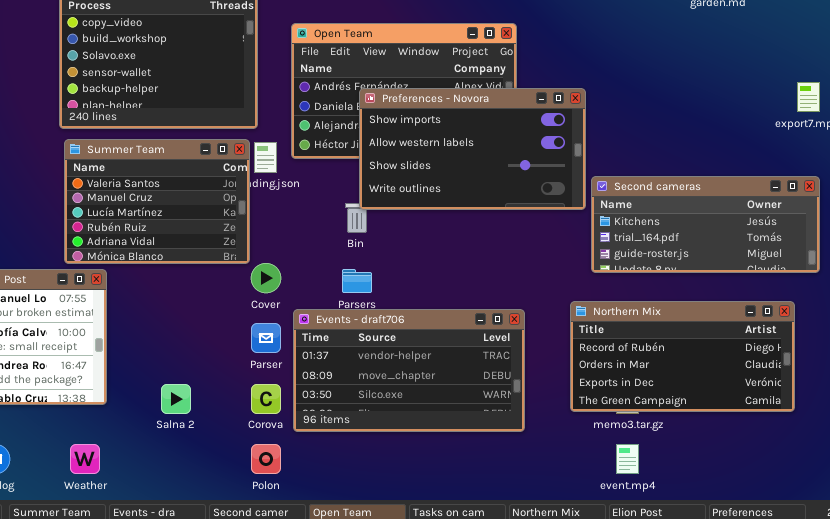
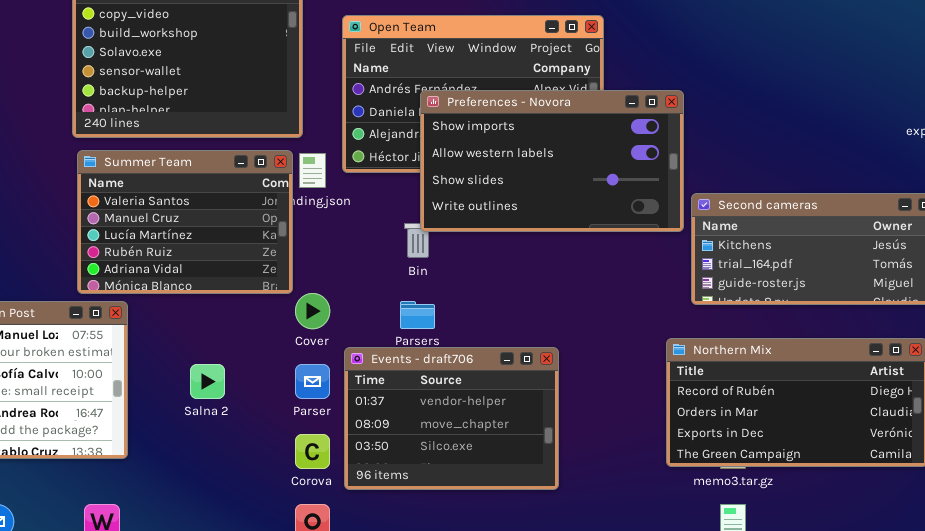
Events - draft706: [293,309,525,432] -> [344,347,559,490], resized
Salna 2: [161,384,191,414] -> [190,364,225,399], moved

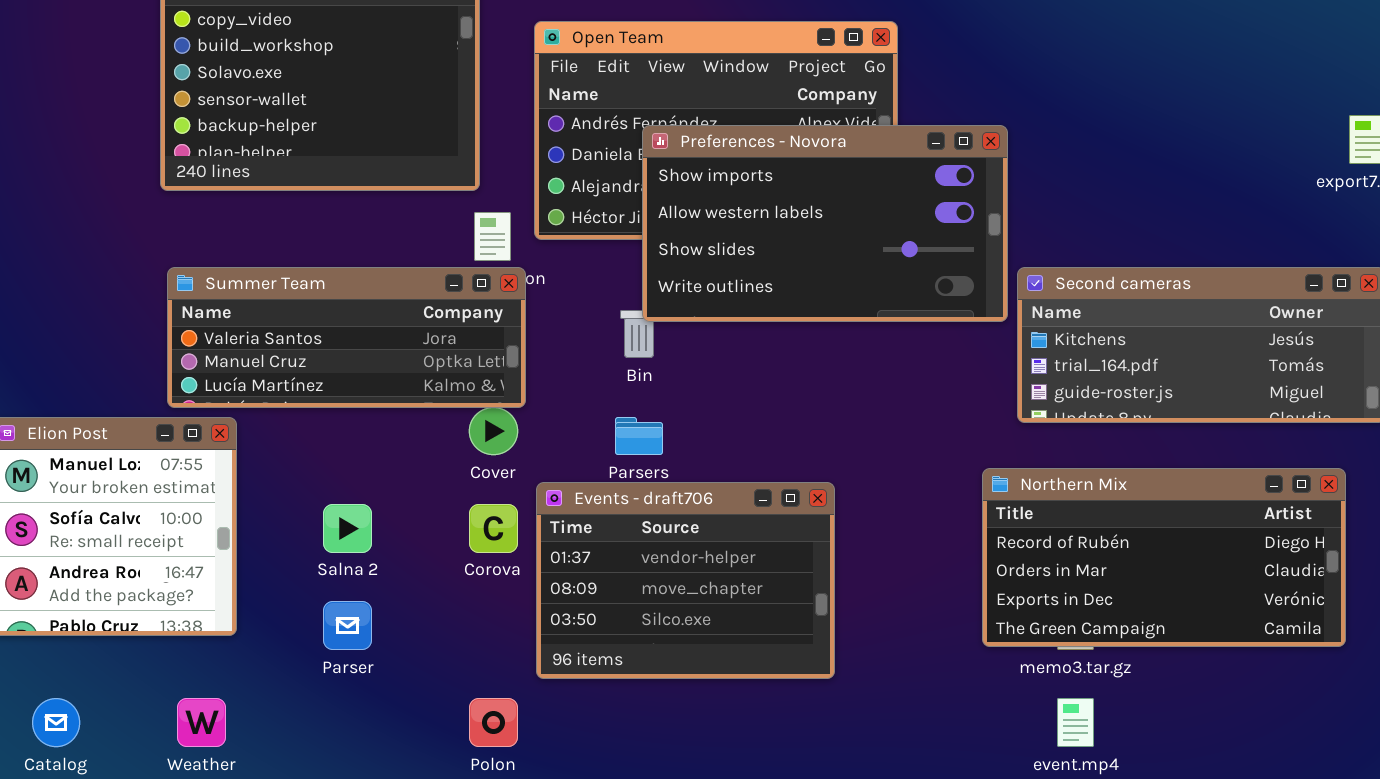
Summer Team: [77,150,293,294] -> [167,267,526,408], resized
Parser: [295,364,330,399] -> [323,601,372,650], moved
Corova: [295,434,330,469] -> [469,504,518,553], moved

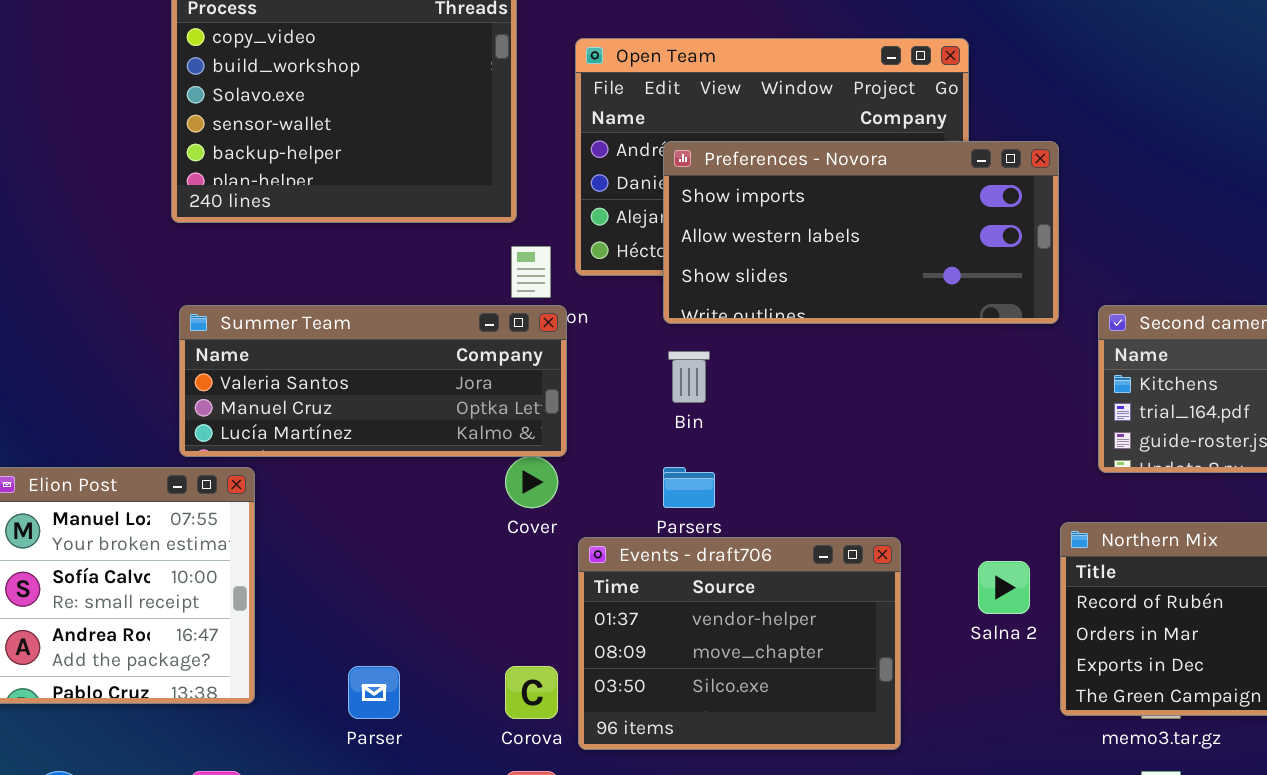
Preferences - Novora: [642,125,1008,322] -> [663,141,1059,324], moved, resized
Salna 2: [323,504,372,553] -> [978,561,1030,614], moved
Corova: [469,504,518,553] -> [505,666,558,719], moved

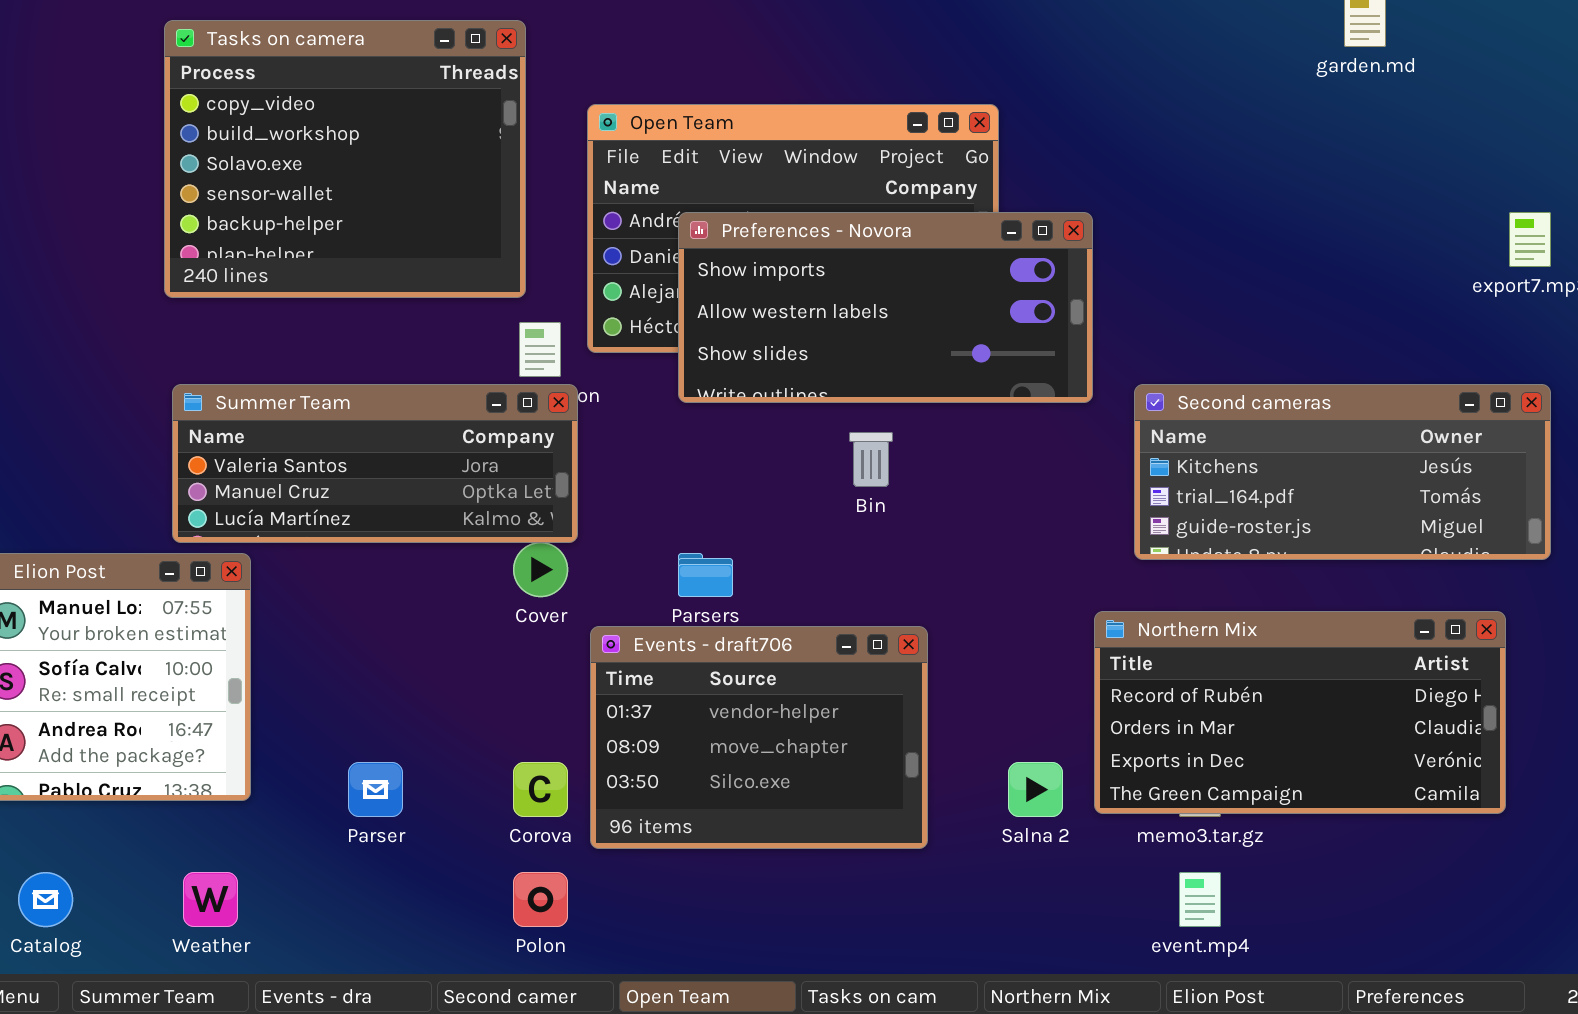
Bin: [668,351,710,403] -> [849,432,893,487], moved
Salna 2: [978,561,1030,614] -> [1008,762,1063,817], moved

